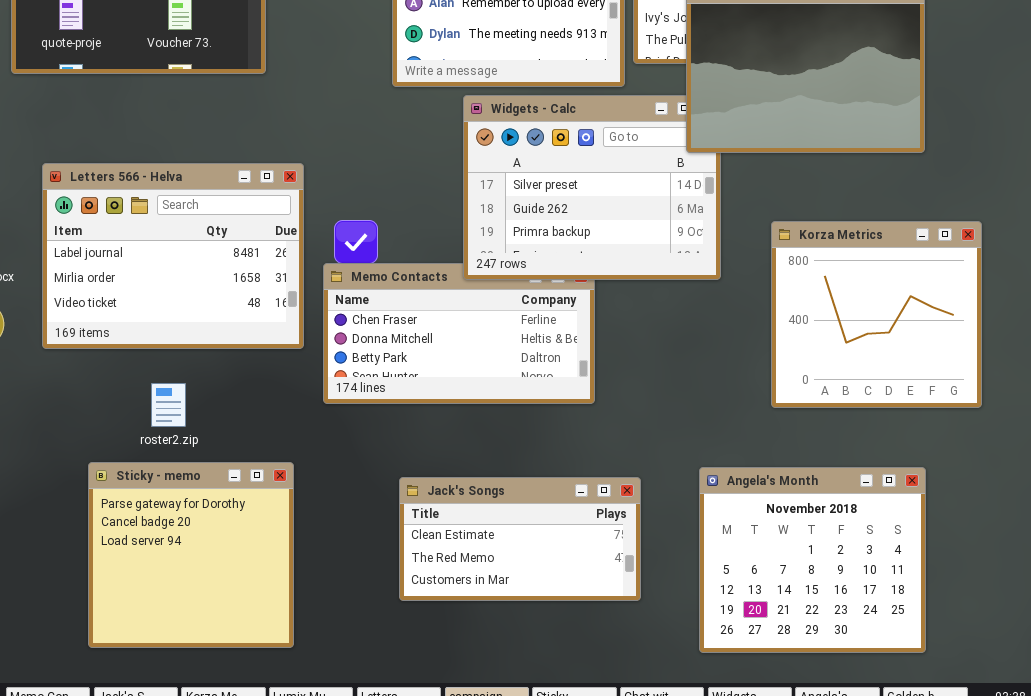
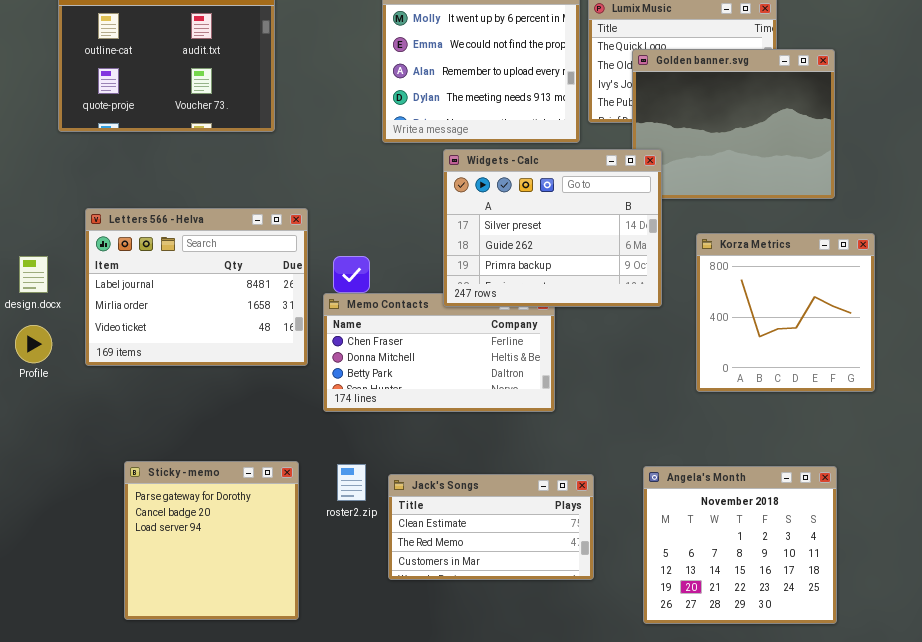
Widgets - Calc: [463,95,721,280] -> [443,149,662,307], raised
Korza Metrics: [771,221,982,408] -> [696,233,875,392], moved
roster2.zip: [151,383,186,427] -> [337,464,366,501], moved

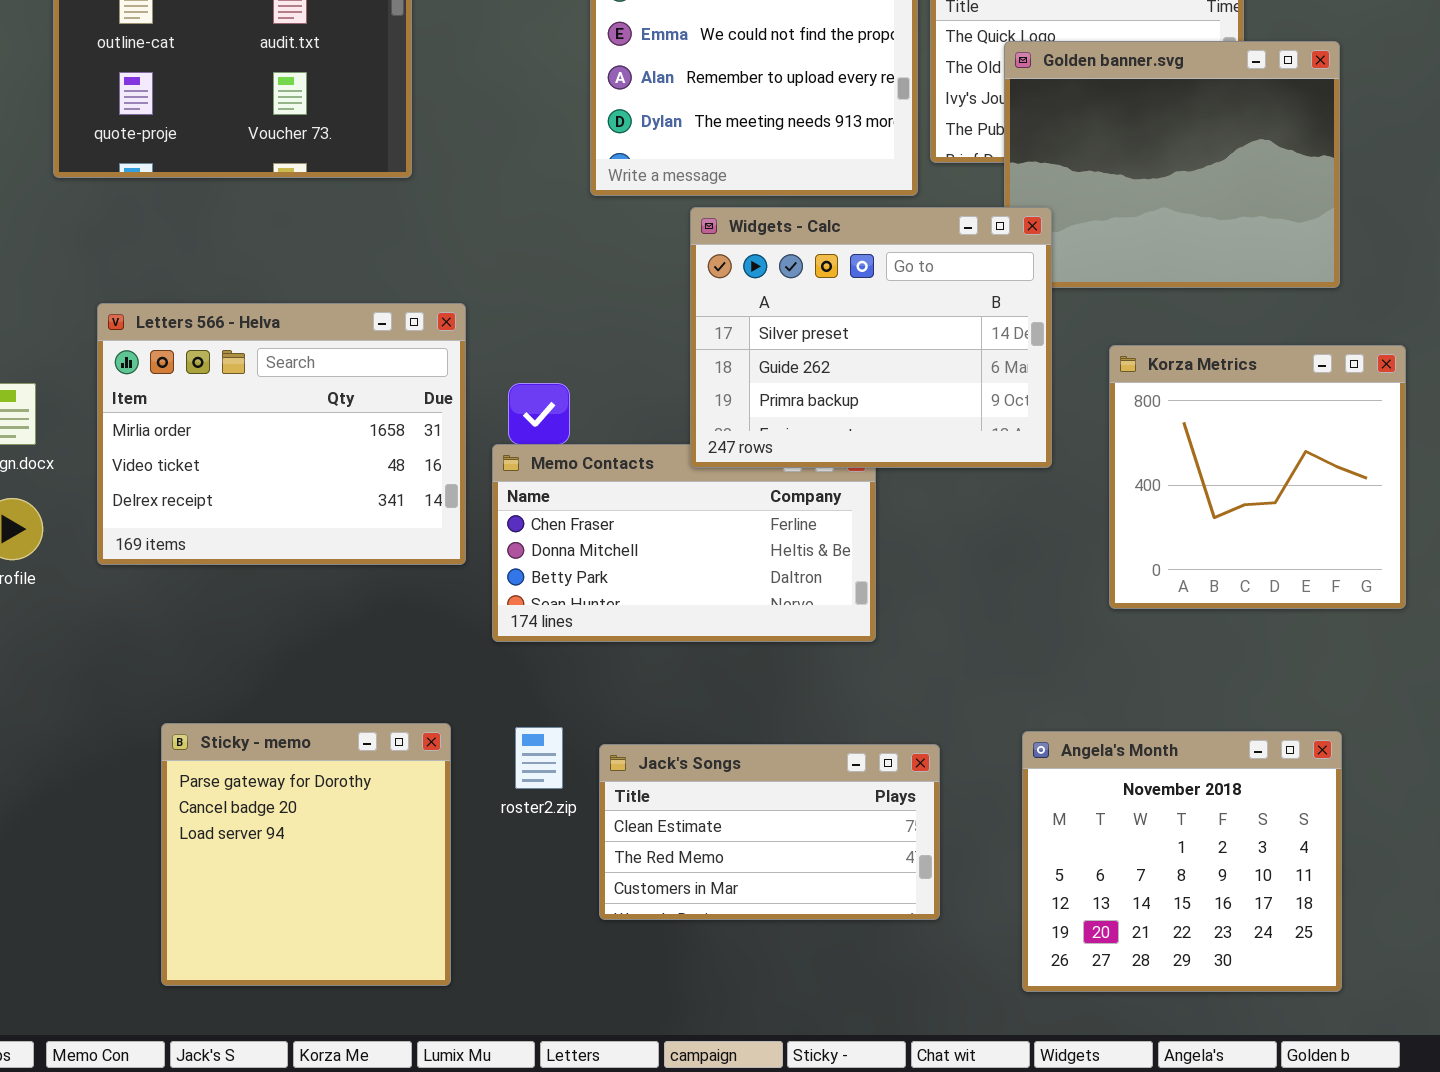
Letters 566 - Helva: [85,208,308,366] -> [97,303,466,565], scrolled down 1 row

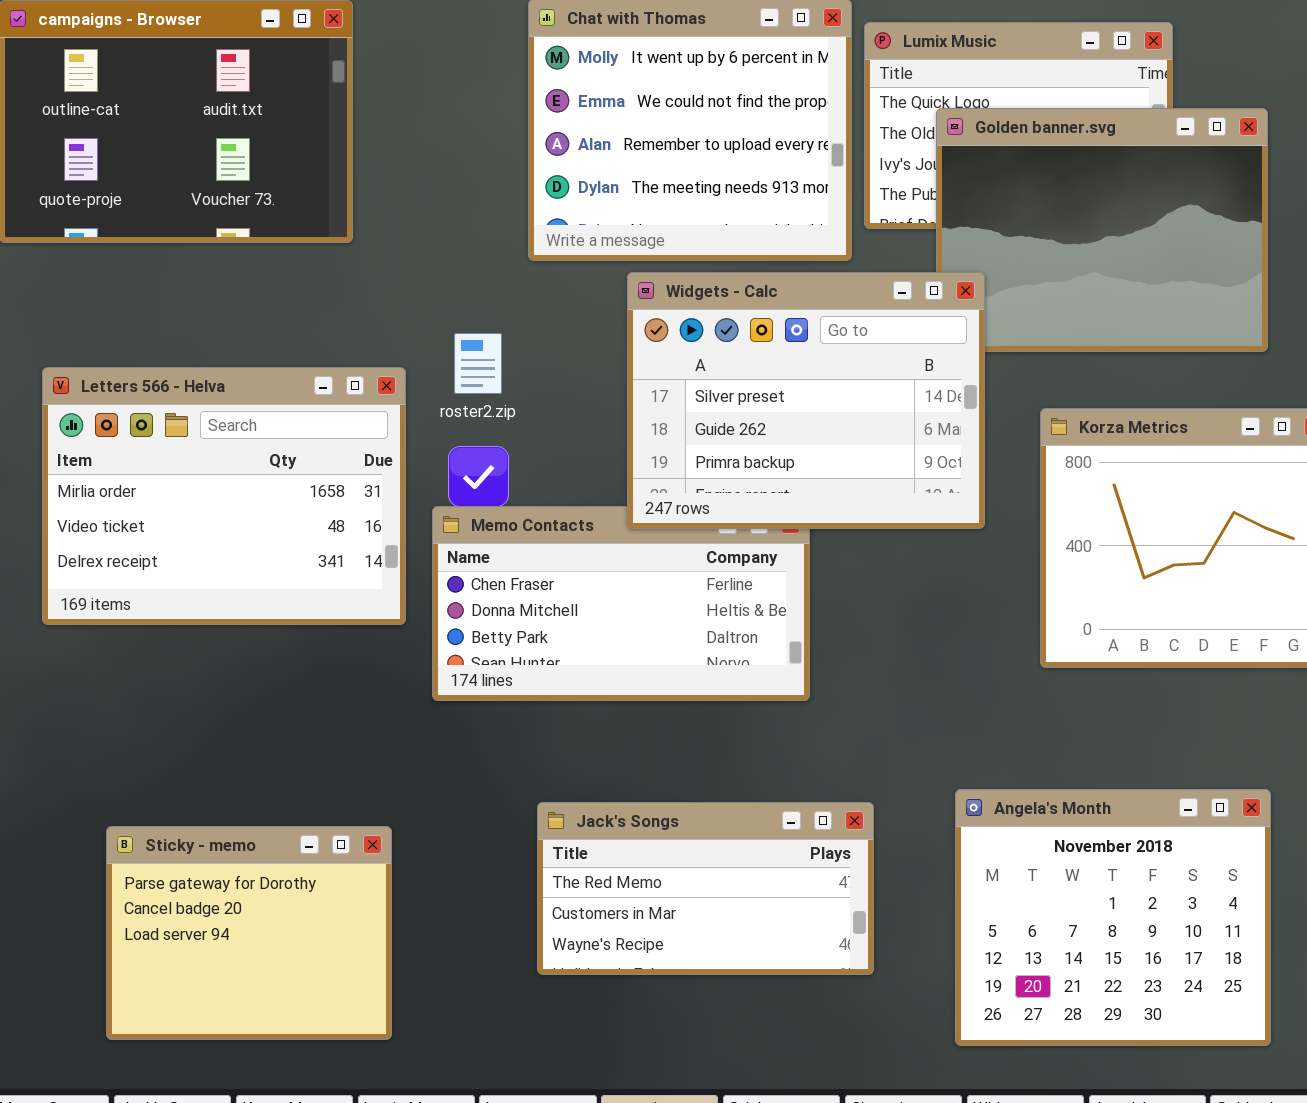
Sticky - memo: [161,723,451,986] -> [106,826,392,1040], resized
roster2.zip: [515,727,563,789] -> [454,333,502,394], moved
Jack's Songs: [599,744,940,920] -> [537,802,874,975], scrolled down 1 row

